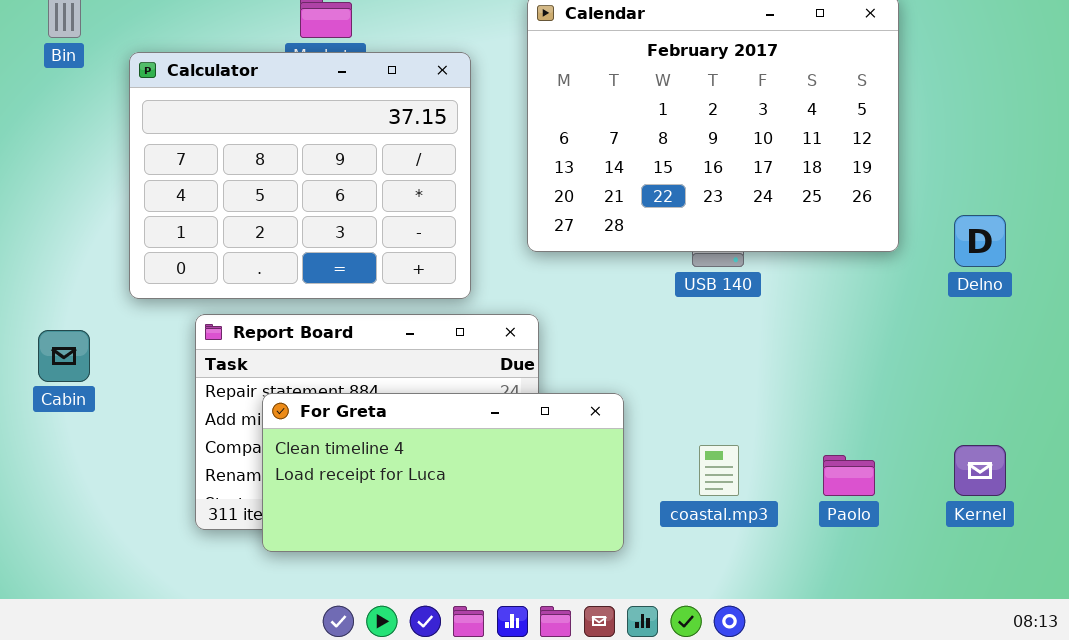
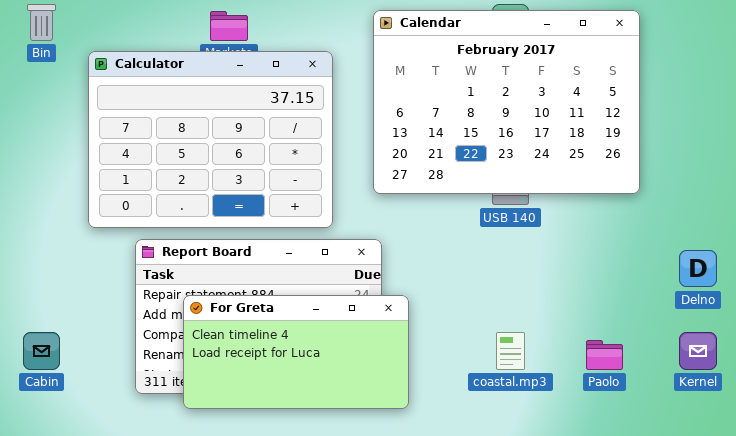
Delno: [954,215,1006,267] -> [679,250,717,287], moved
Cabin: [38,330,90,382] -> [23,332,60,370], moved
For Greta: [262,393,624,552] -> [183,295,409,409], resized

